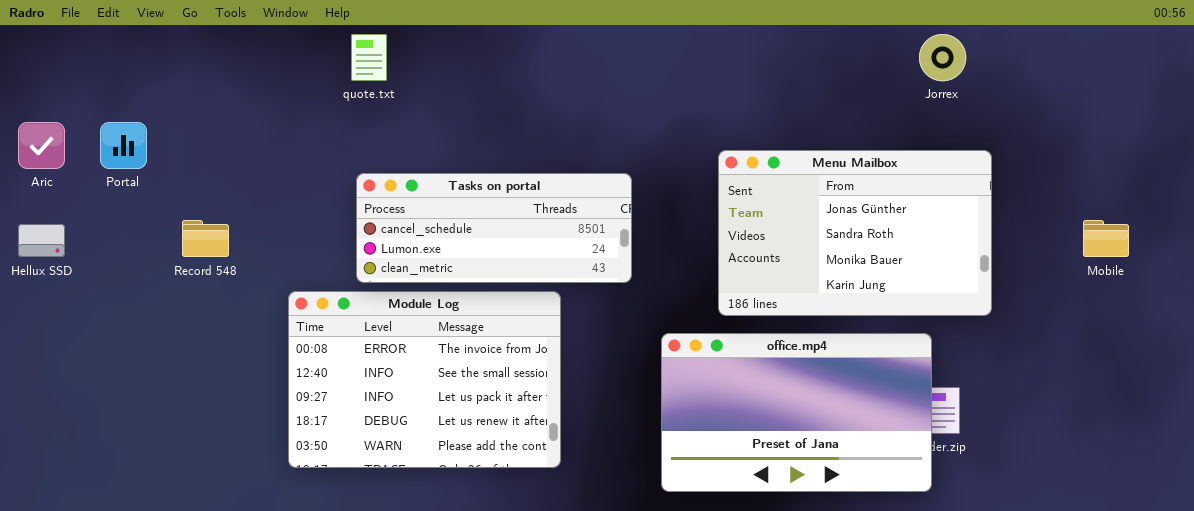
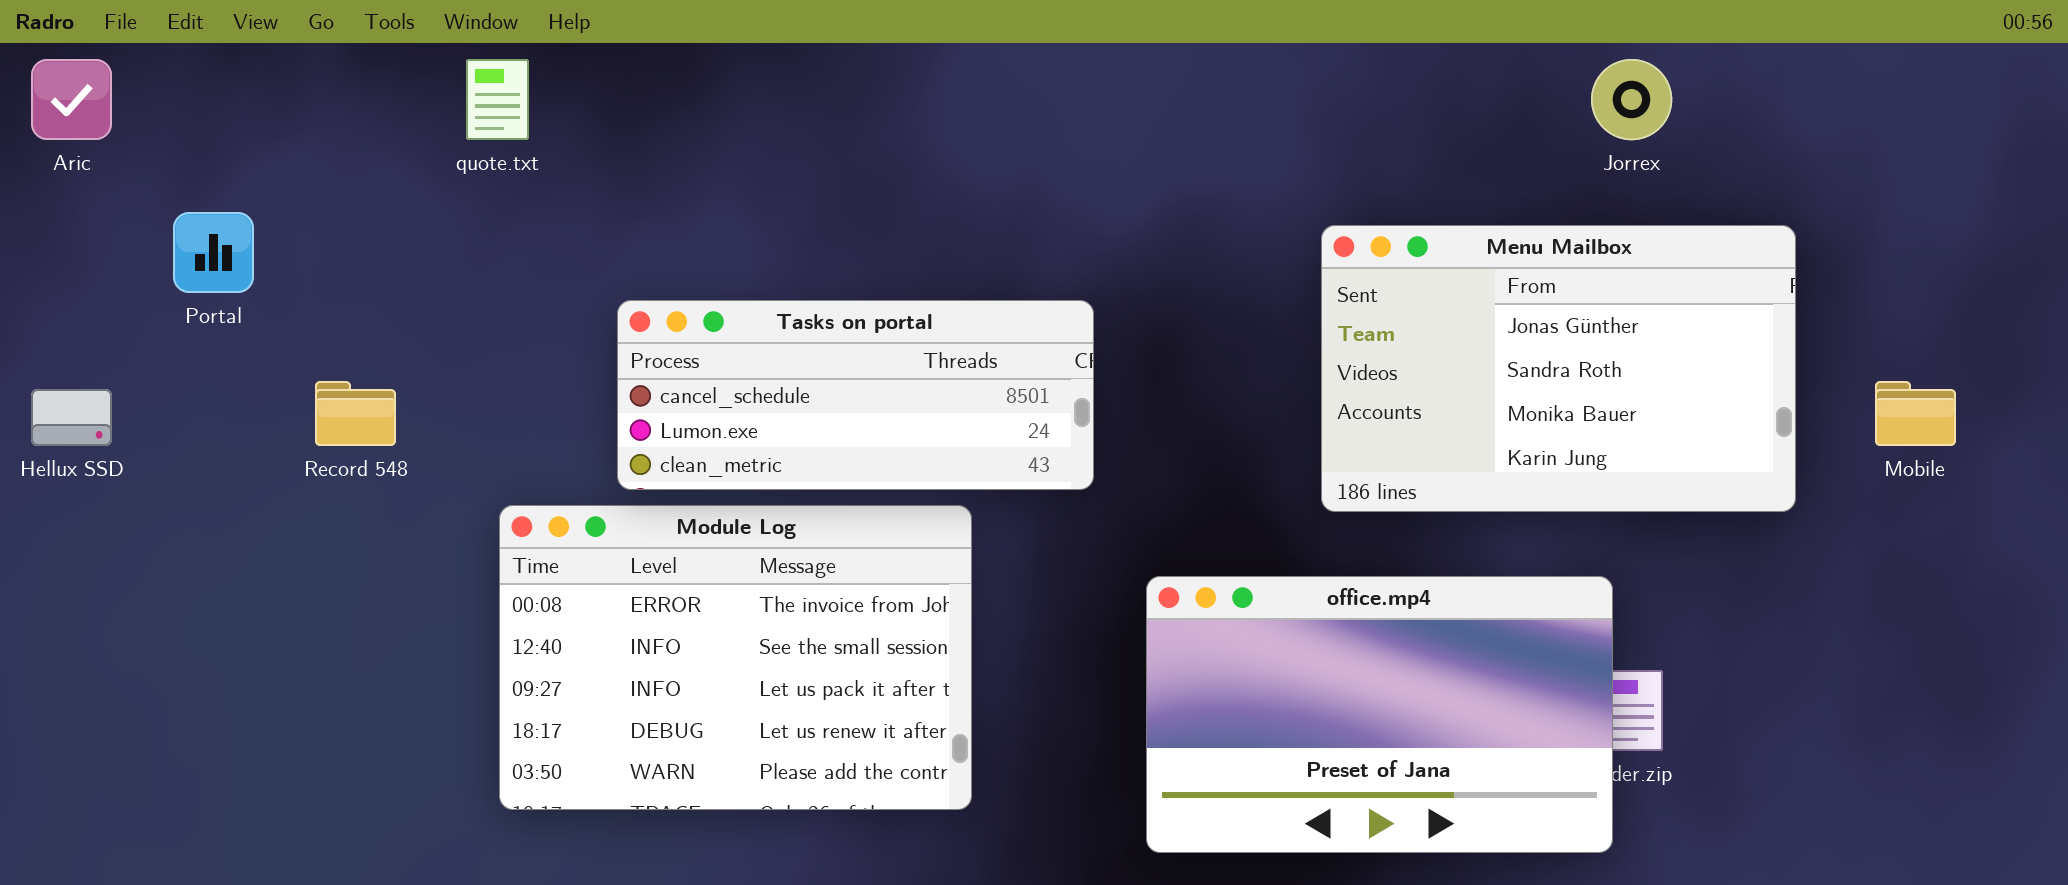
quote.txt: [351,34,387,81] -> [466,59,529,140], moved
Aric: [18,122,65,169] -> [31,59,112,140], moved
Menu Mailbox: [718,150,992,316] -> [1321,225,1796,512], moved

